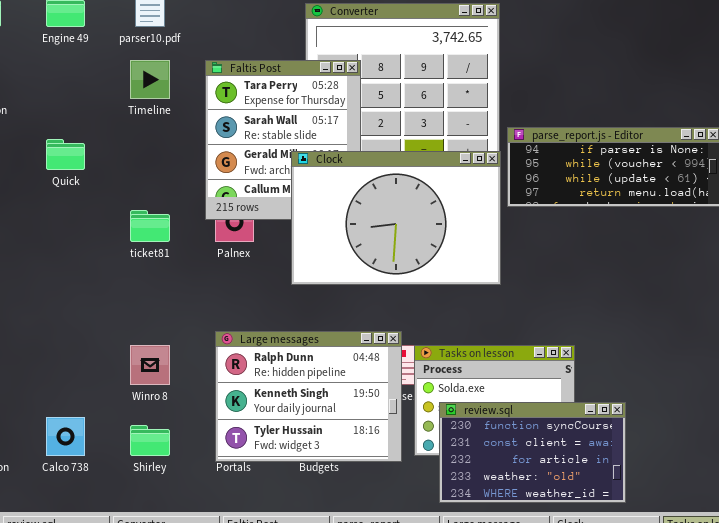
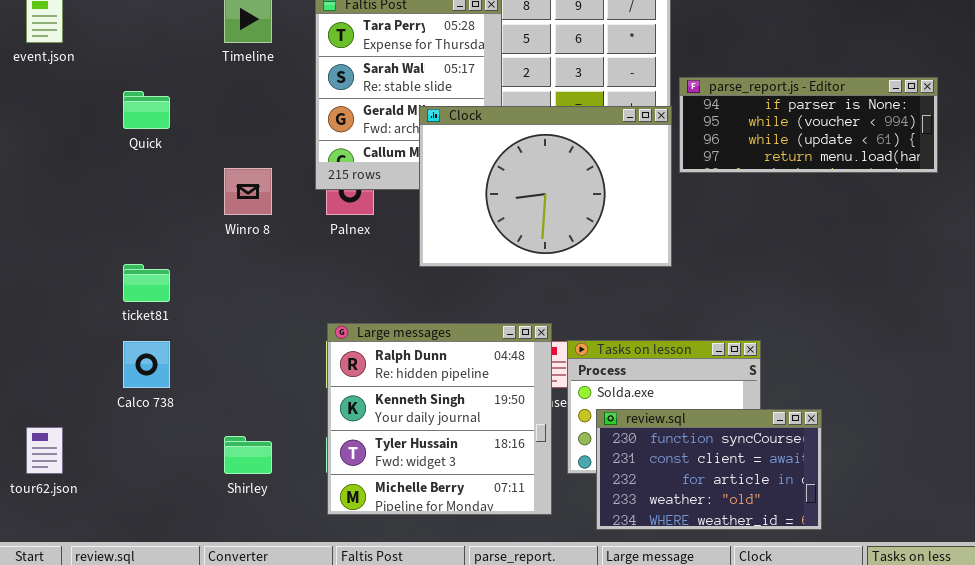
ticket81: [130,210,170,242] -> [123,264,170,302], moved
Large messages: [215,331,402,462] -> [327,323,552,515], resized
Winro 8: [130,345,170,385] -> [224,168,272,215], moved
Calco 738: [46,417,85,456] -> [123,341,170,388], moved

